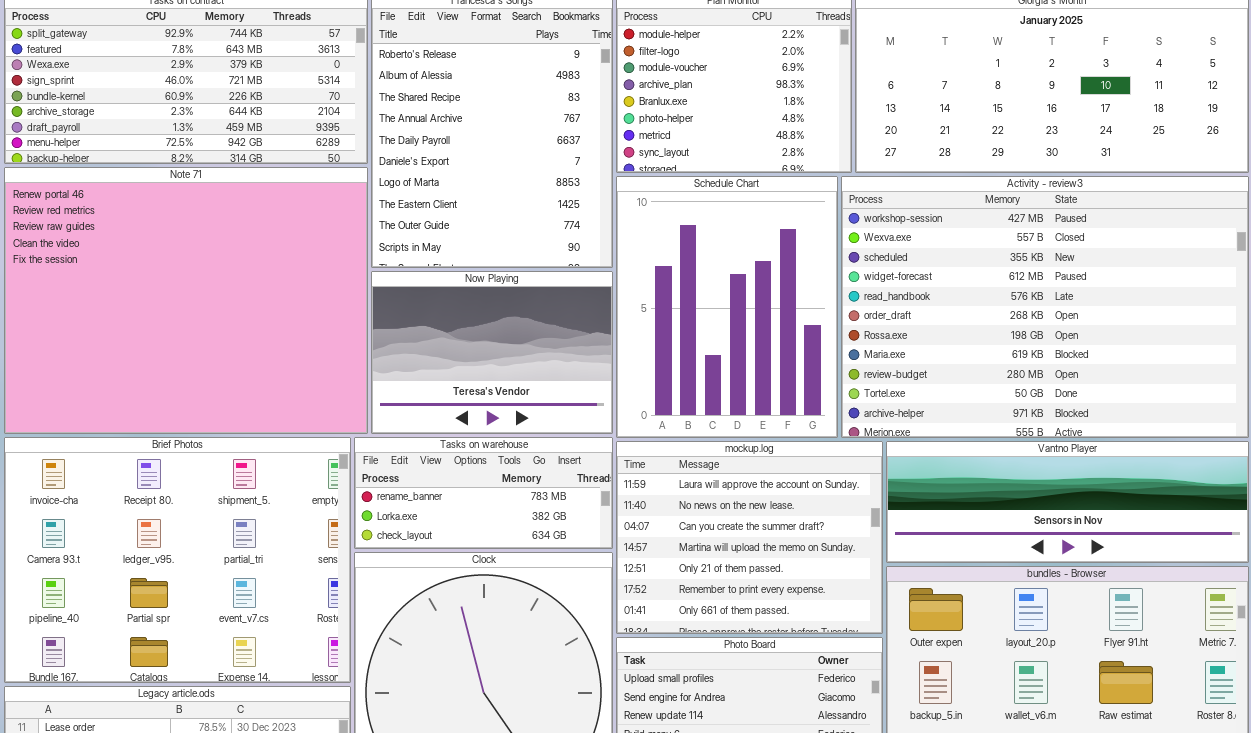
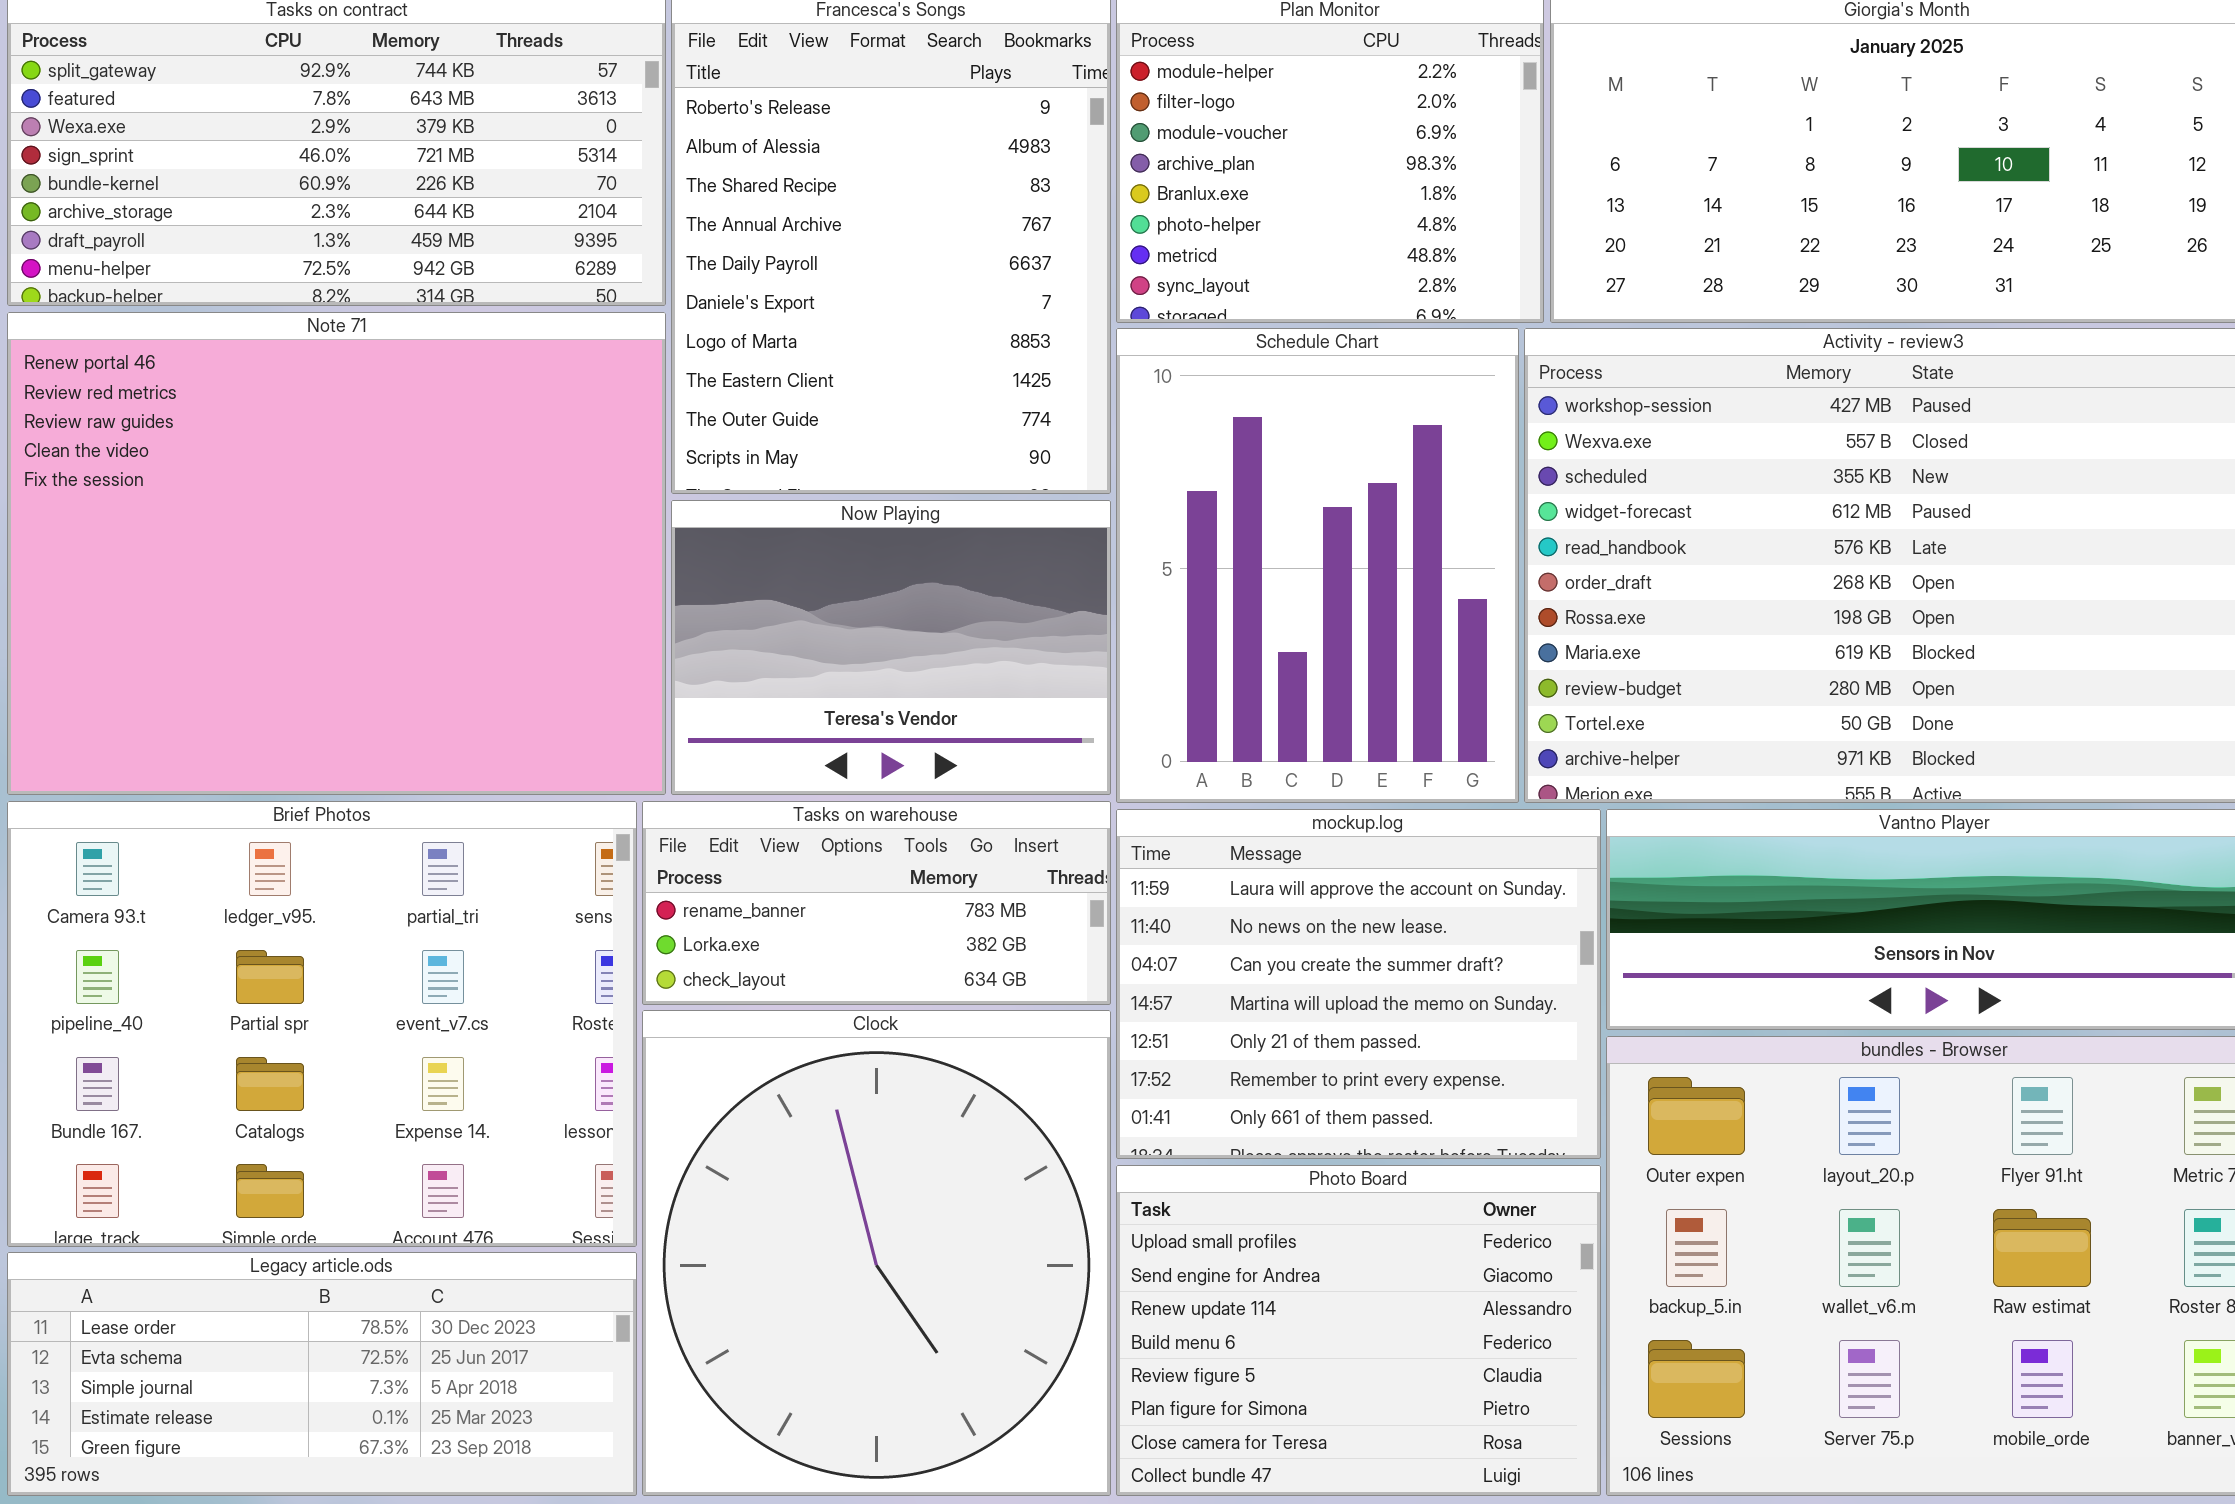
Brief Photos: [4,437,351,683] -> [7,801,637,1247], scrolled down 1 row

